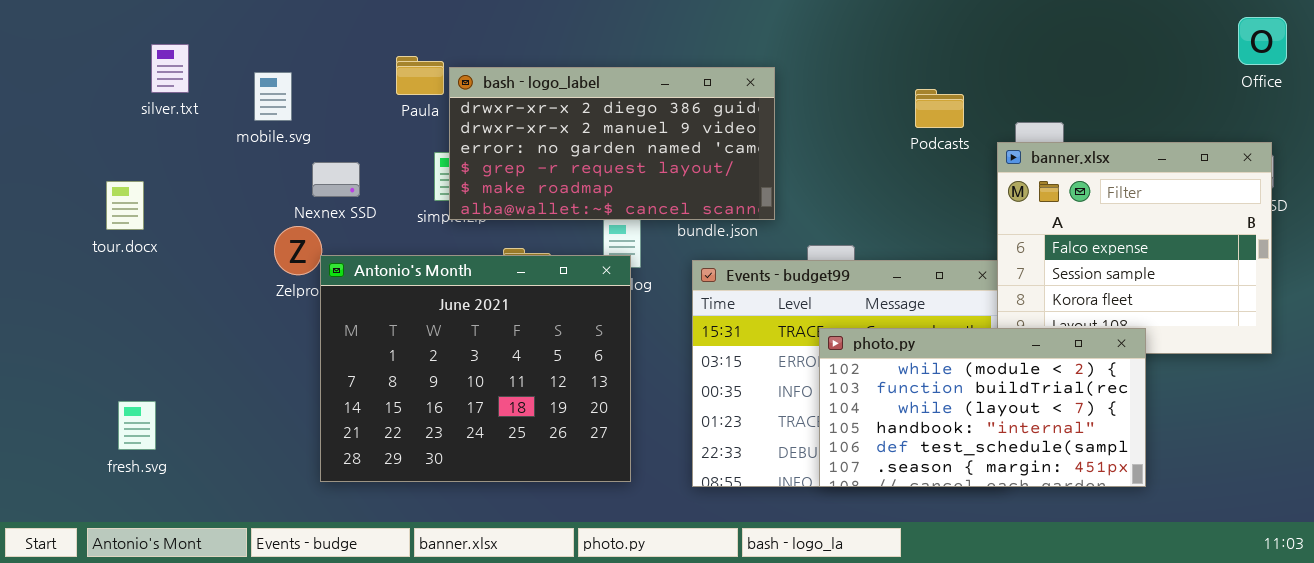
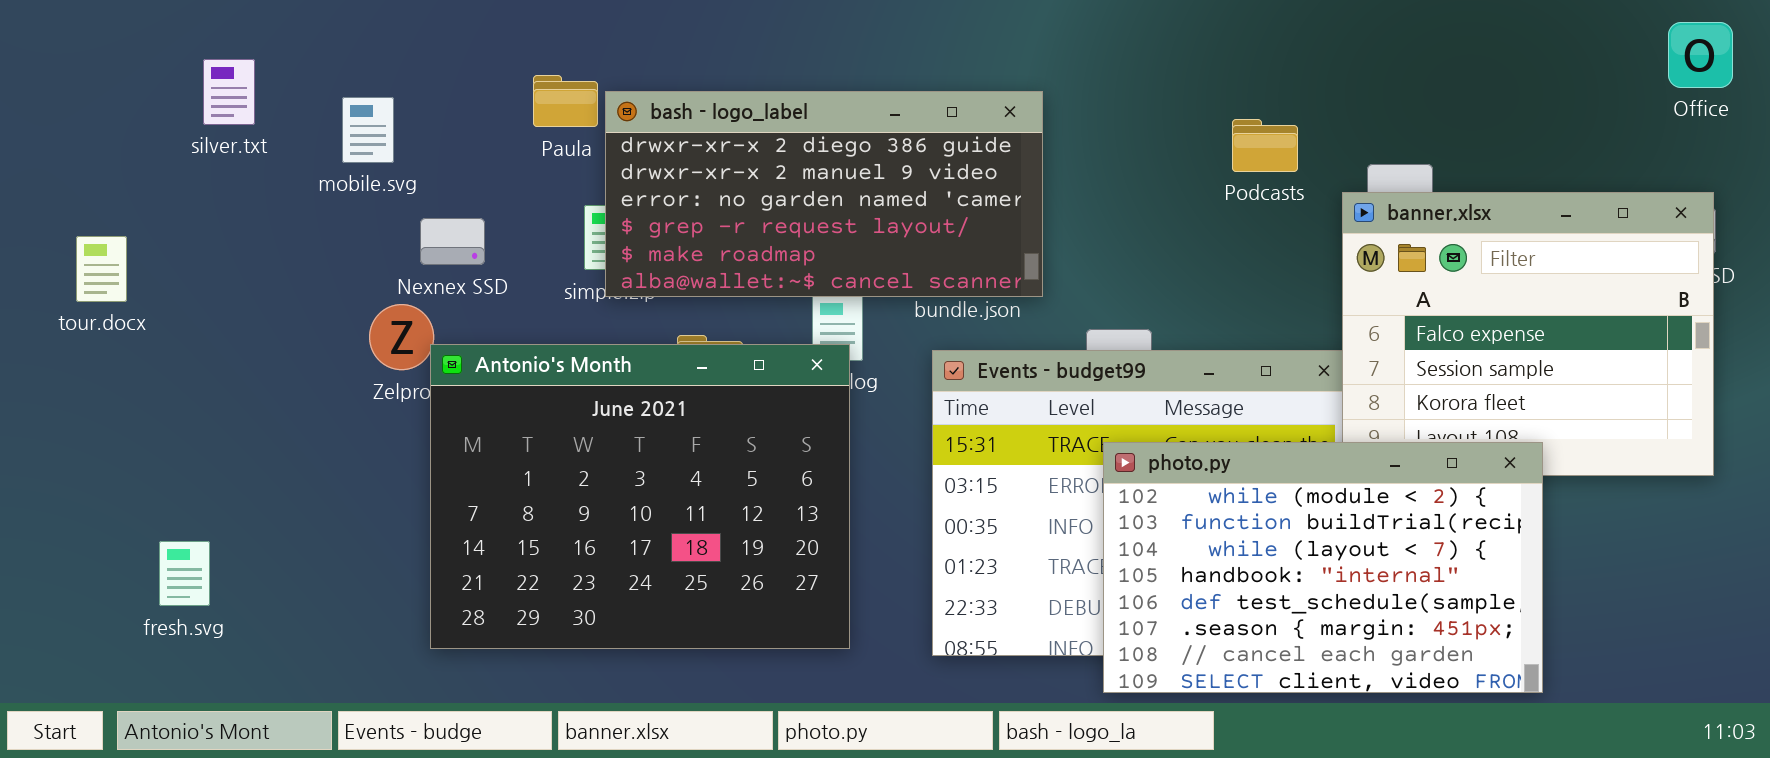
tour.docx: [106,181,144,230] -> [76,236,127,302], moved
photo.py: [819,328,1146,487] -> [1103,442,1543,693], resized

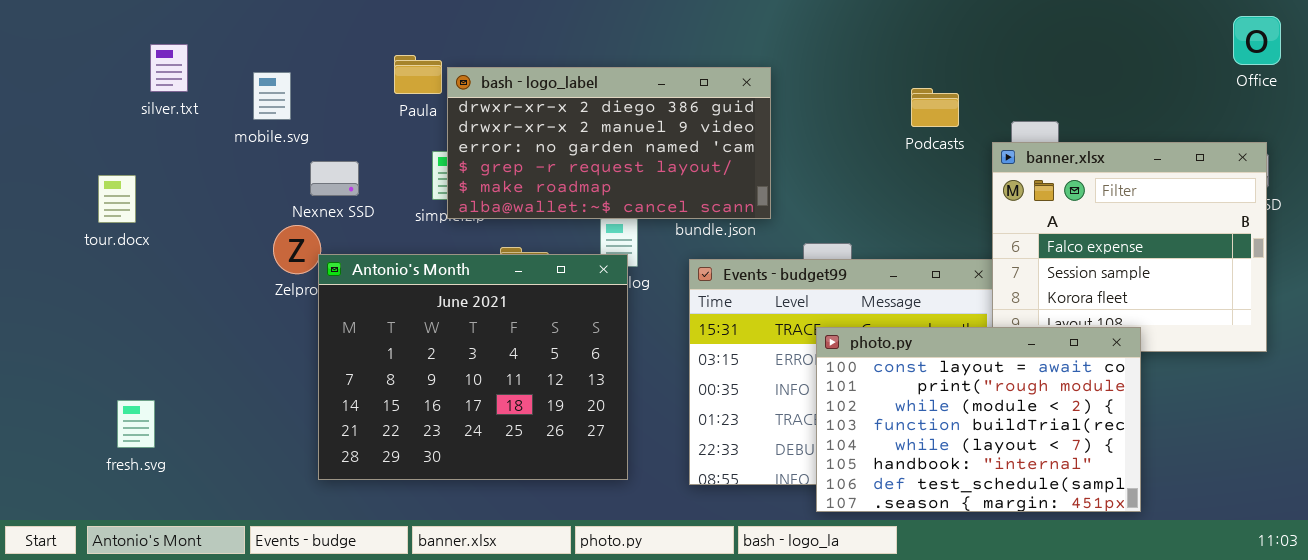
tour.docx: [76,236,127,302] -> [98,175,136,223], moved
photo.py: [1103,442,1543,693] -> [816,327,1141,512], scrolled up 2 rows

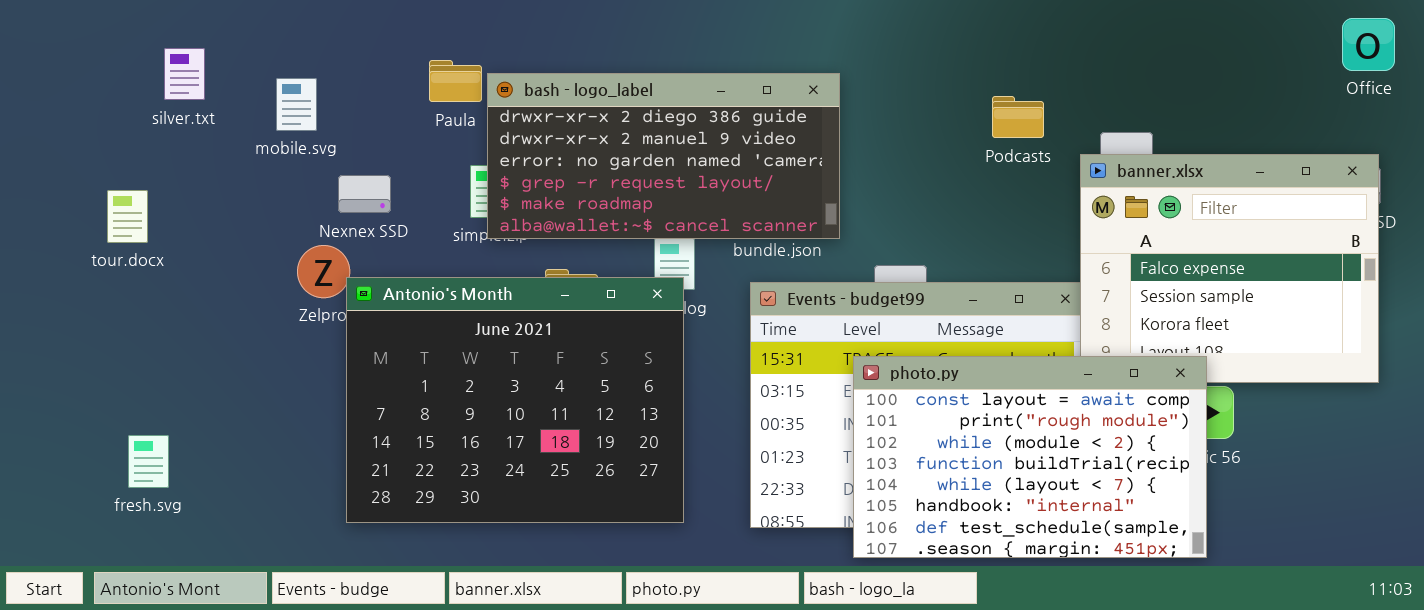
photo.py: [816,327,1141,512] -> [853,356,1207,558], moved

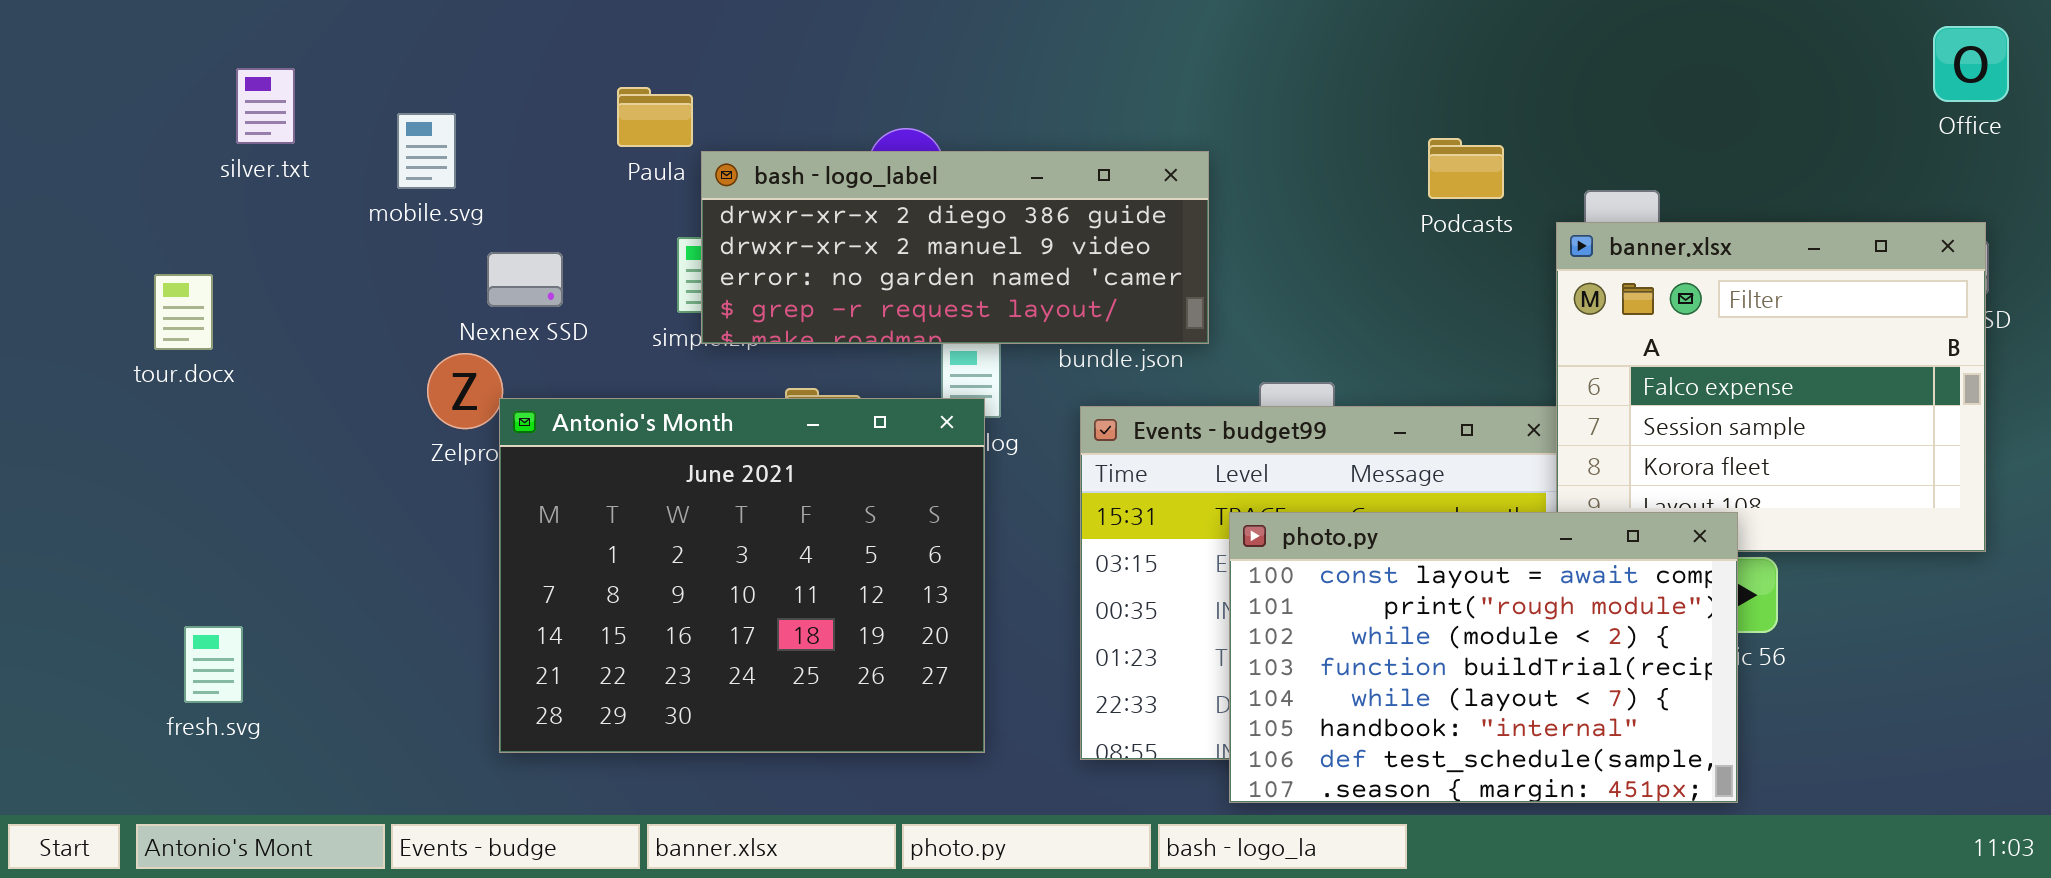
bash - logo_label: [487,73,840,239] -> [701,151,1209,344], resized

